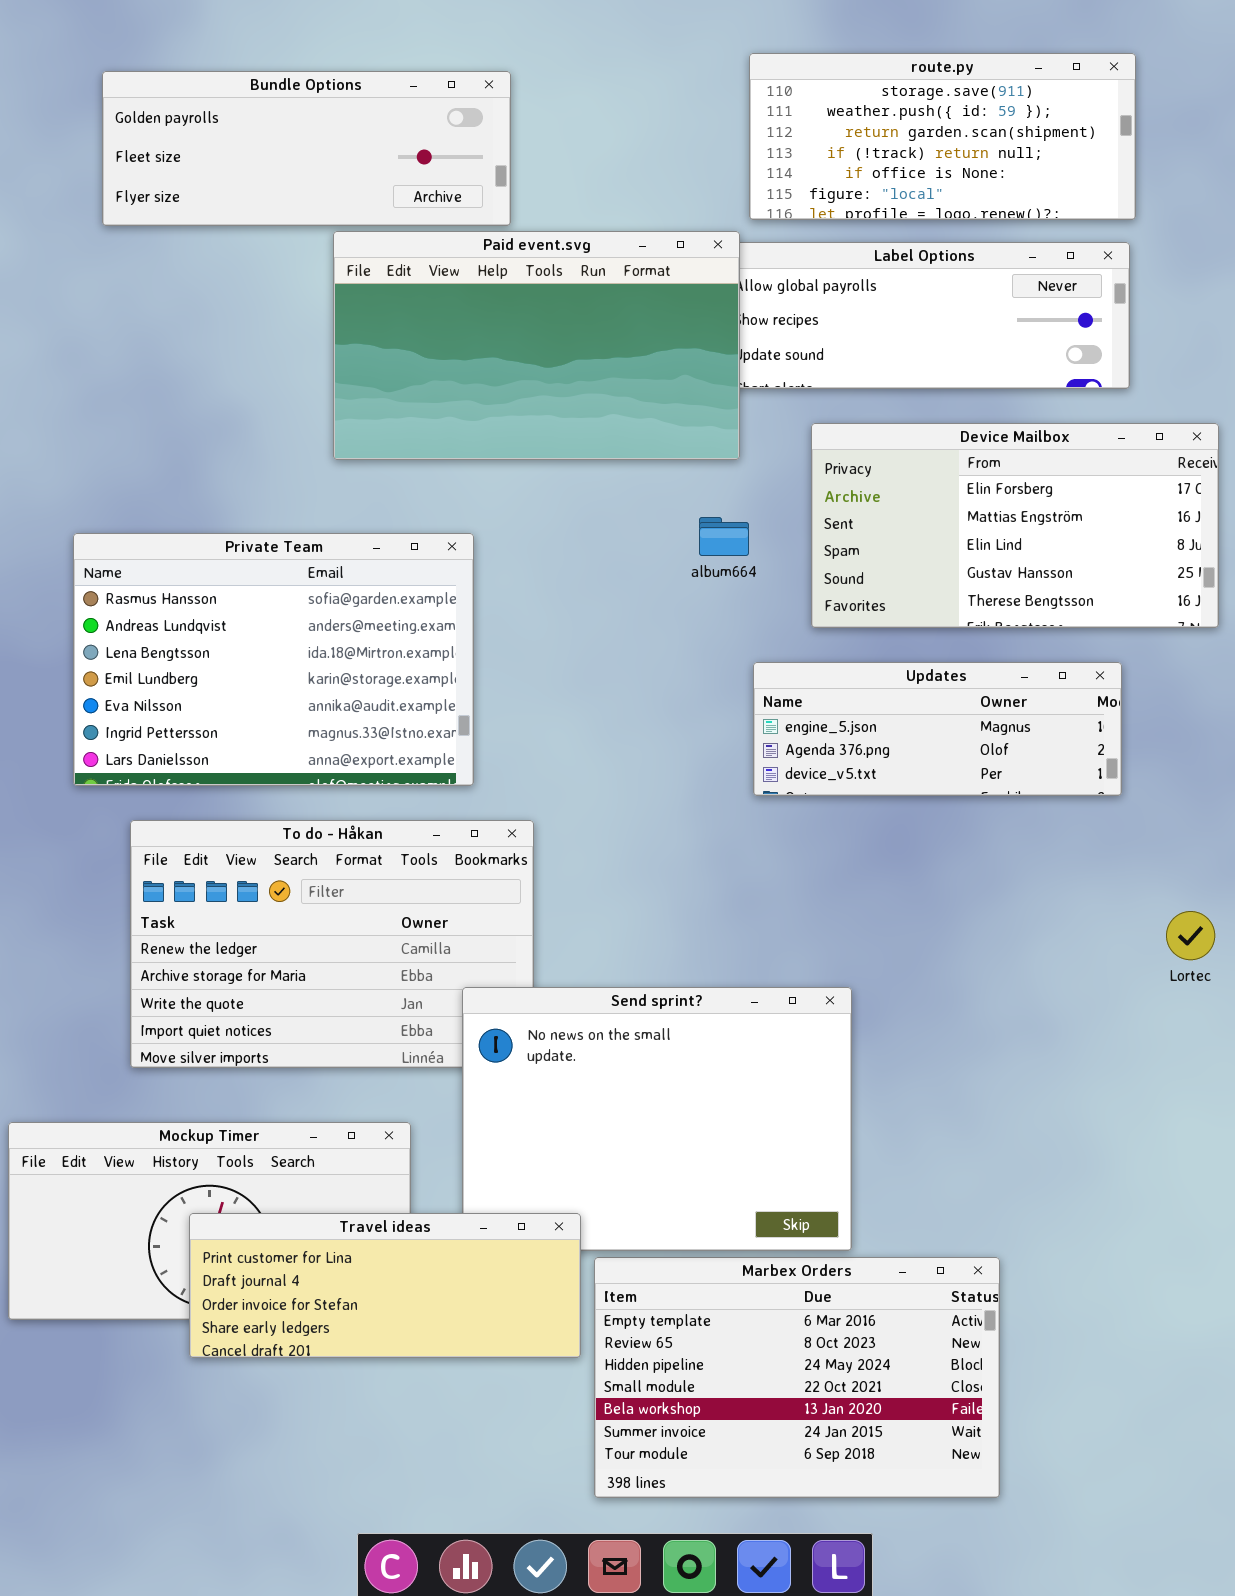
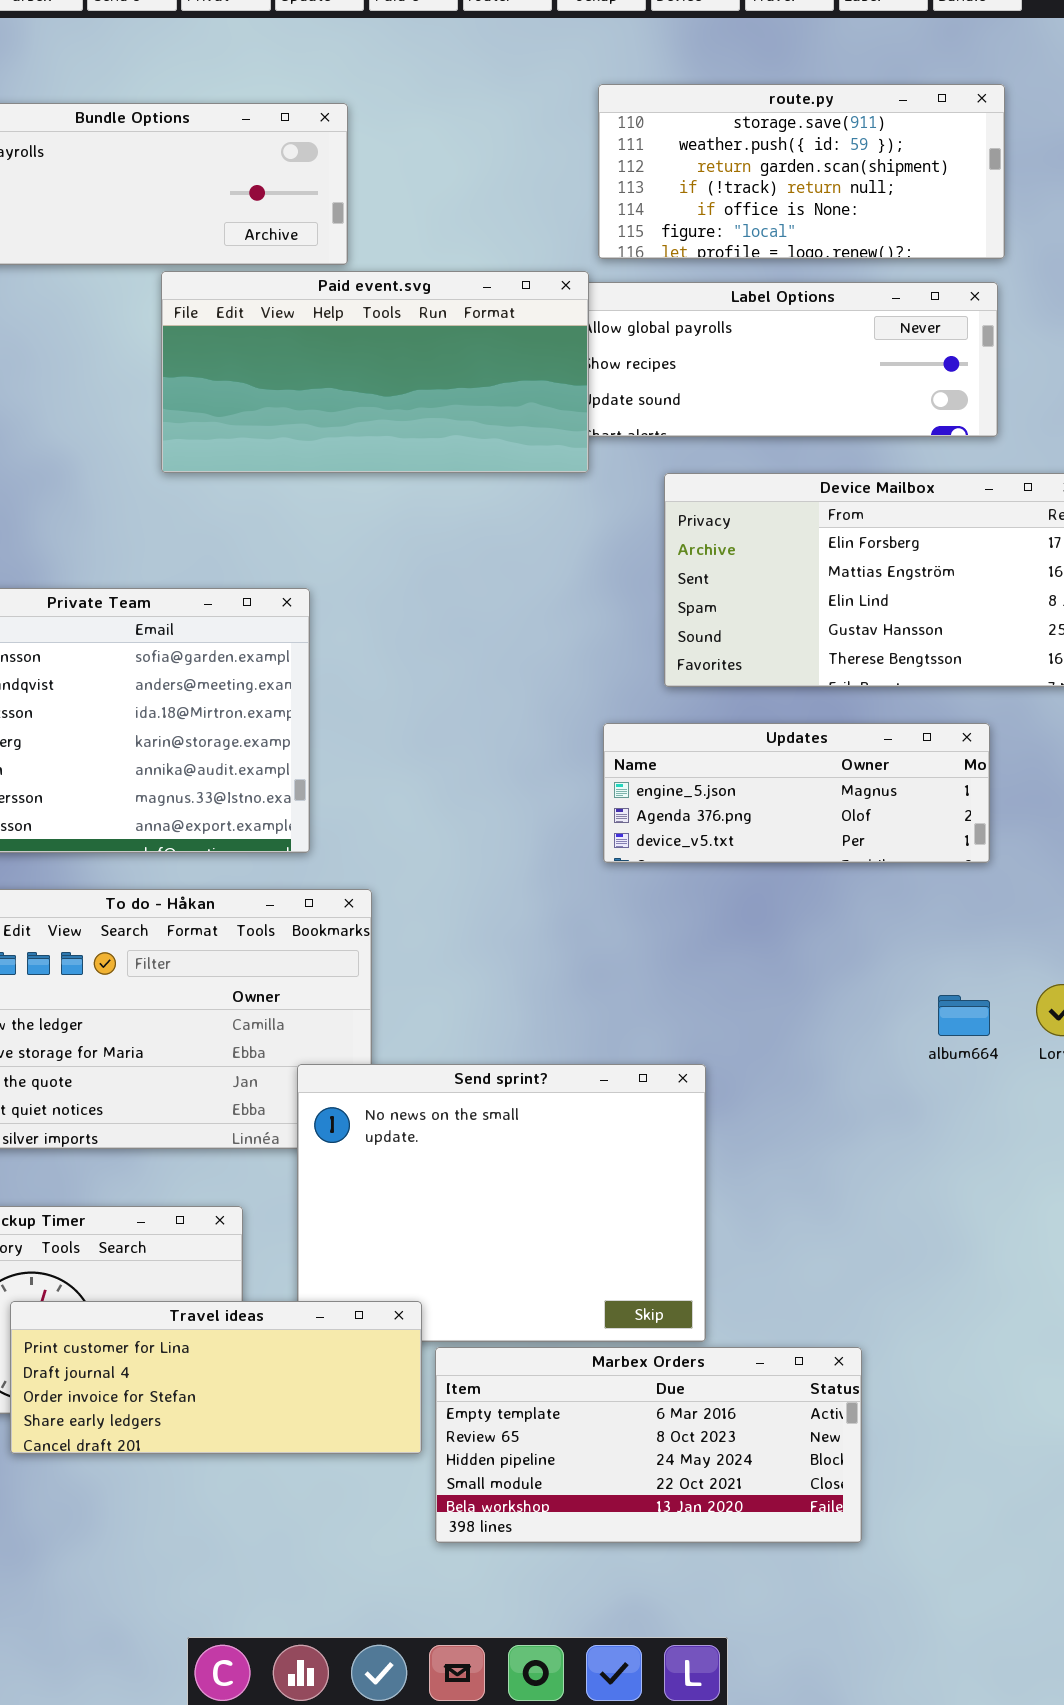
Paid event.svg: [333,231,740,460] -> [161,271,589,473], resized
album664: [699,517,749,556] -> [938,995,990,1036], moved
Marbex Orders: [594,1257,1000,1498] -> [435,1347,862,1543], resized

